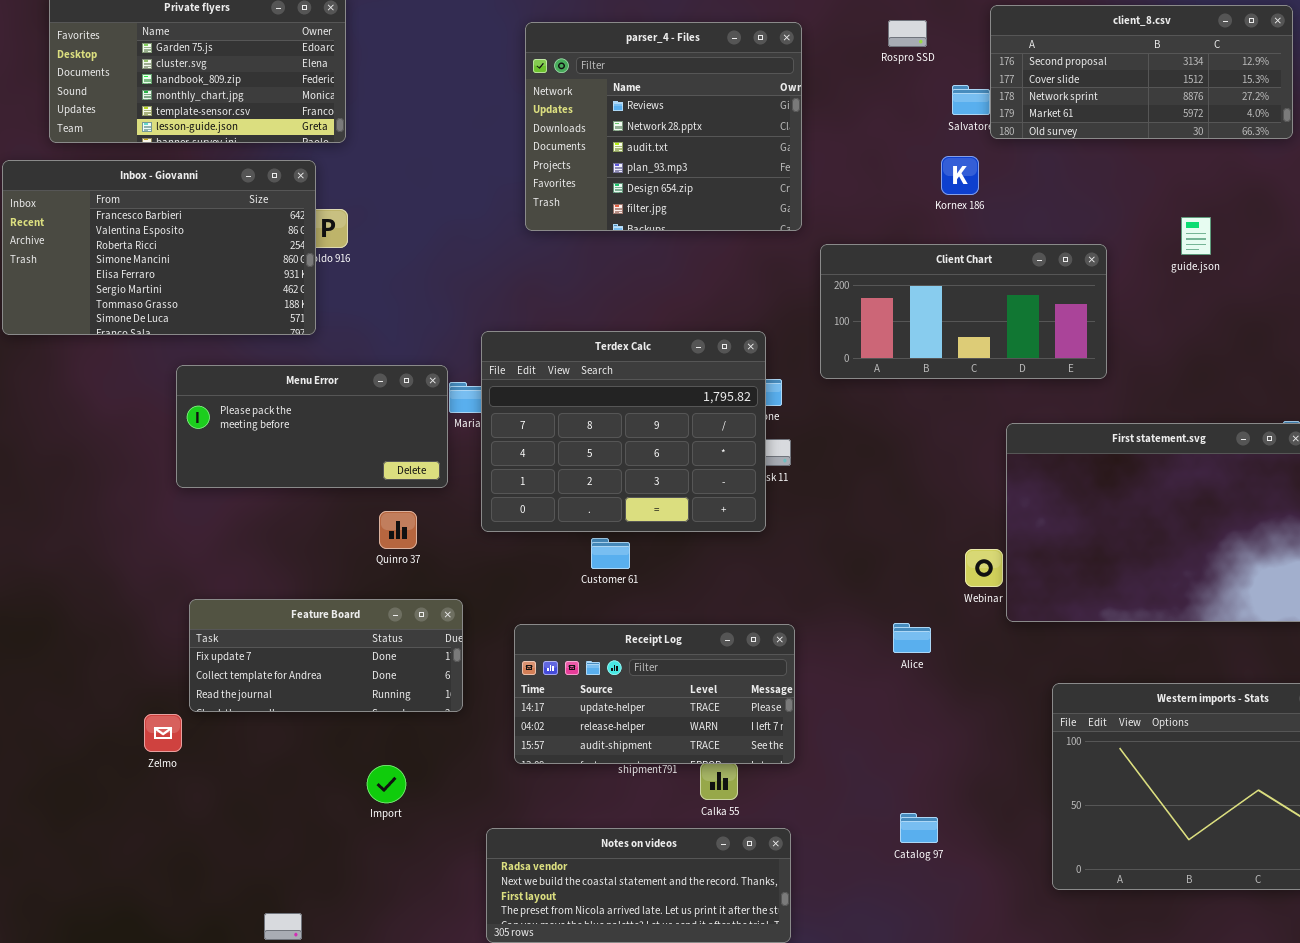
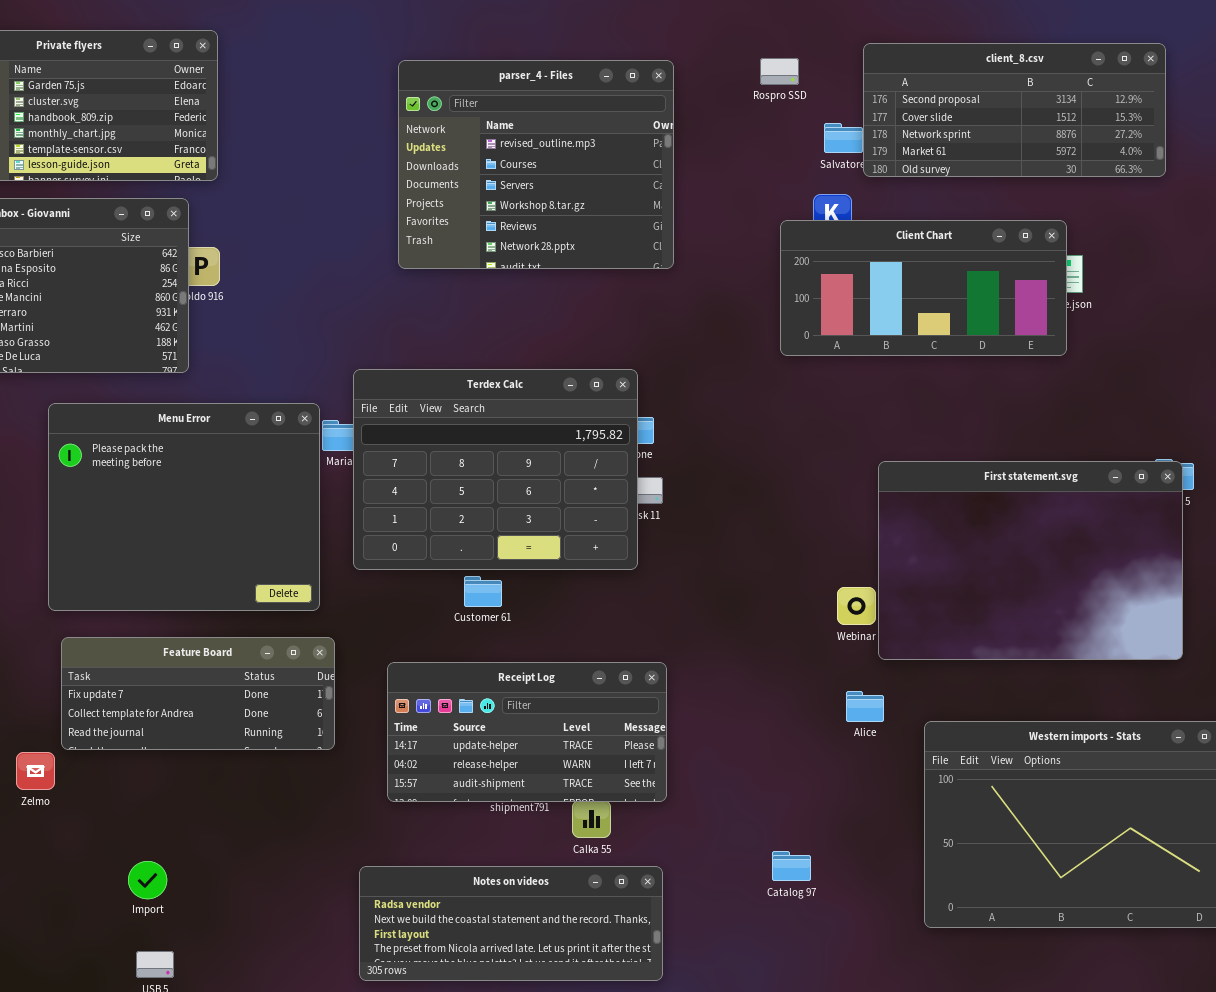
parser_4 - Files: [525,22,802,231] -> [398,60,674,269], scrolled up 4 rows
Client Chart: [820,244,1107,379] -> [780,220,1067,356], moved
Menu Error: [176,365,448,488] -> [48,403,320,611], resized
Alice: [893,623,931,653] -> [846,691,884,722], moved
Import: [367,765,406,803] -> [128,861,167,899], moved

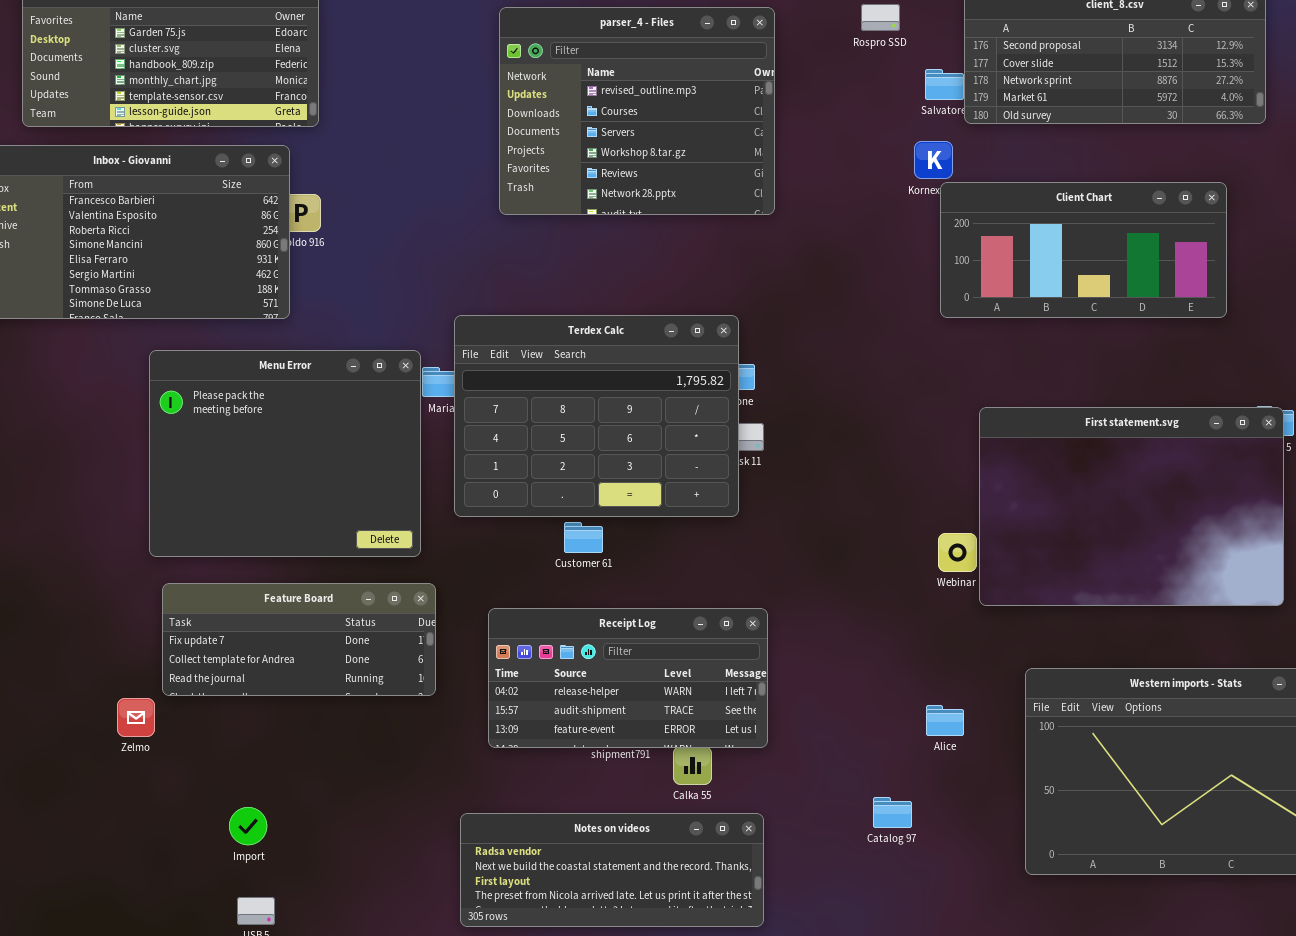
Client Chart: [780,220,1067,356] -> [940,182,1227,318], moved
Receipt Log: [387,662,667,802] -> [488,608,768,748], scrolled down 1 row
Alice: [846,691,884,722] -> [926,705,964,736], moved

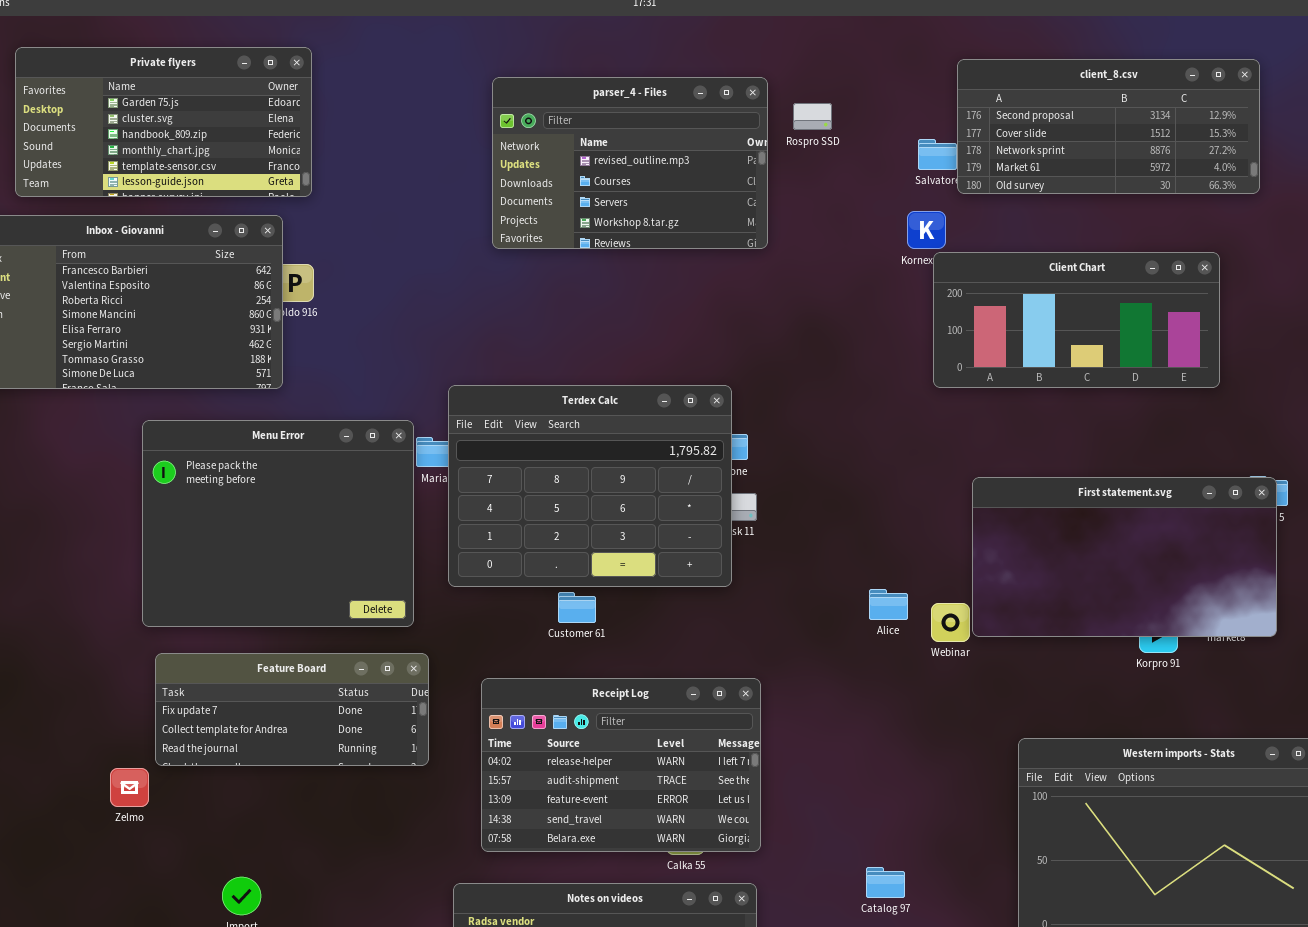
Rospro SSD: [861,4,900,31] -> [793,103,832,130], moved
parser_4 - Files: [499,7,775,215] -> [492,77,768,249], resized
First statement.svg: [979,407,1284,606] -> [972,477,1277,637], resized
Receipt Log: [488,608,768,748] -> [481,678,761,852], resized
Alice: [926,705,964,736] -> [869,589,908,620], moved

